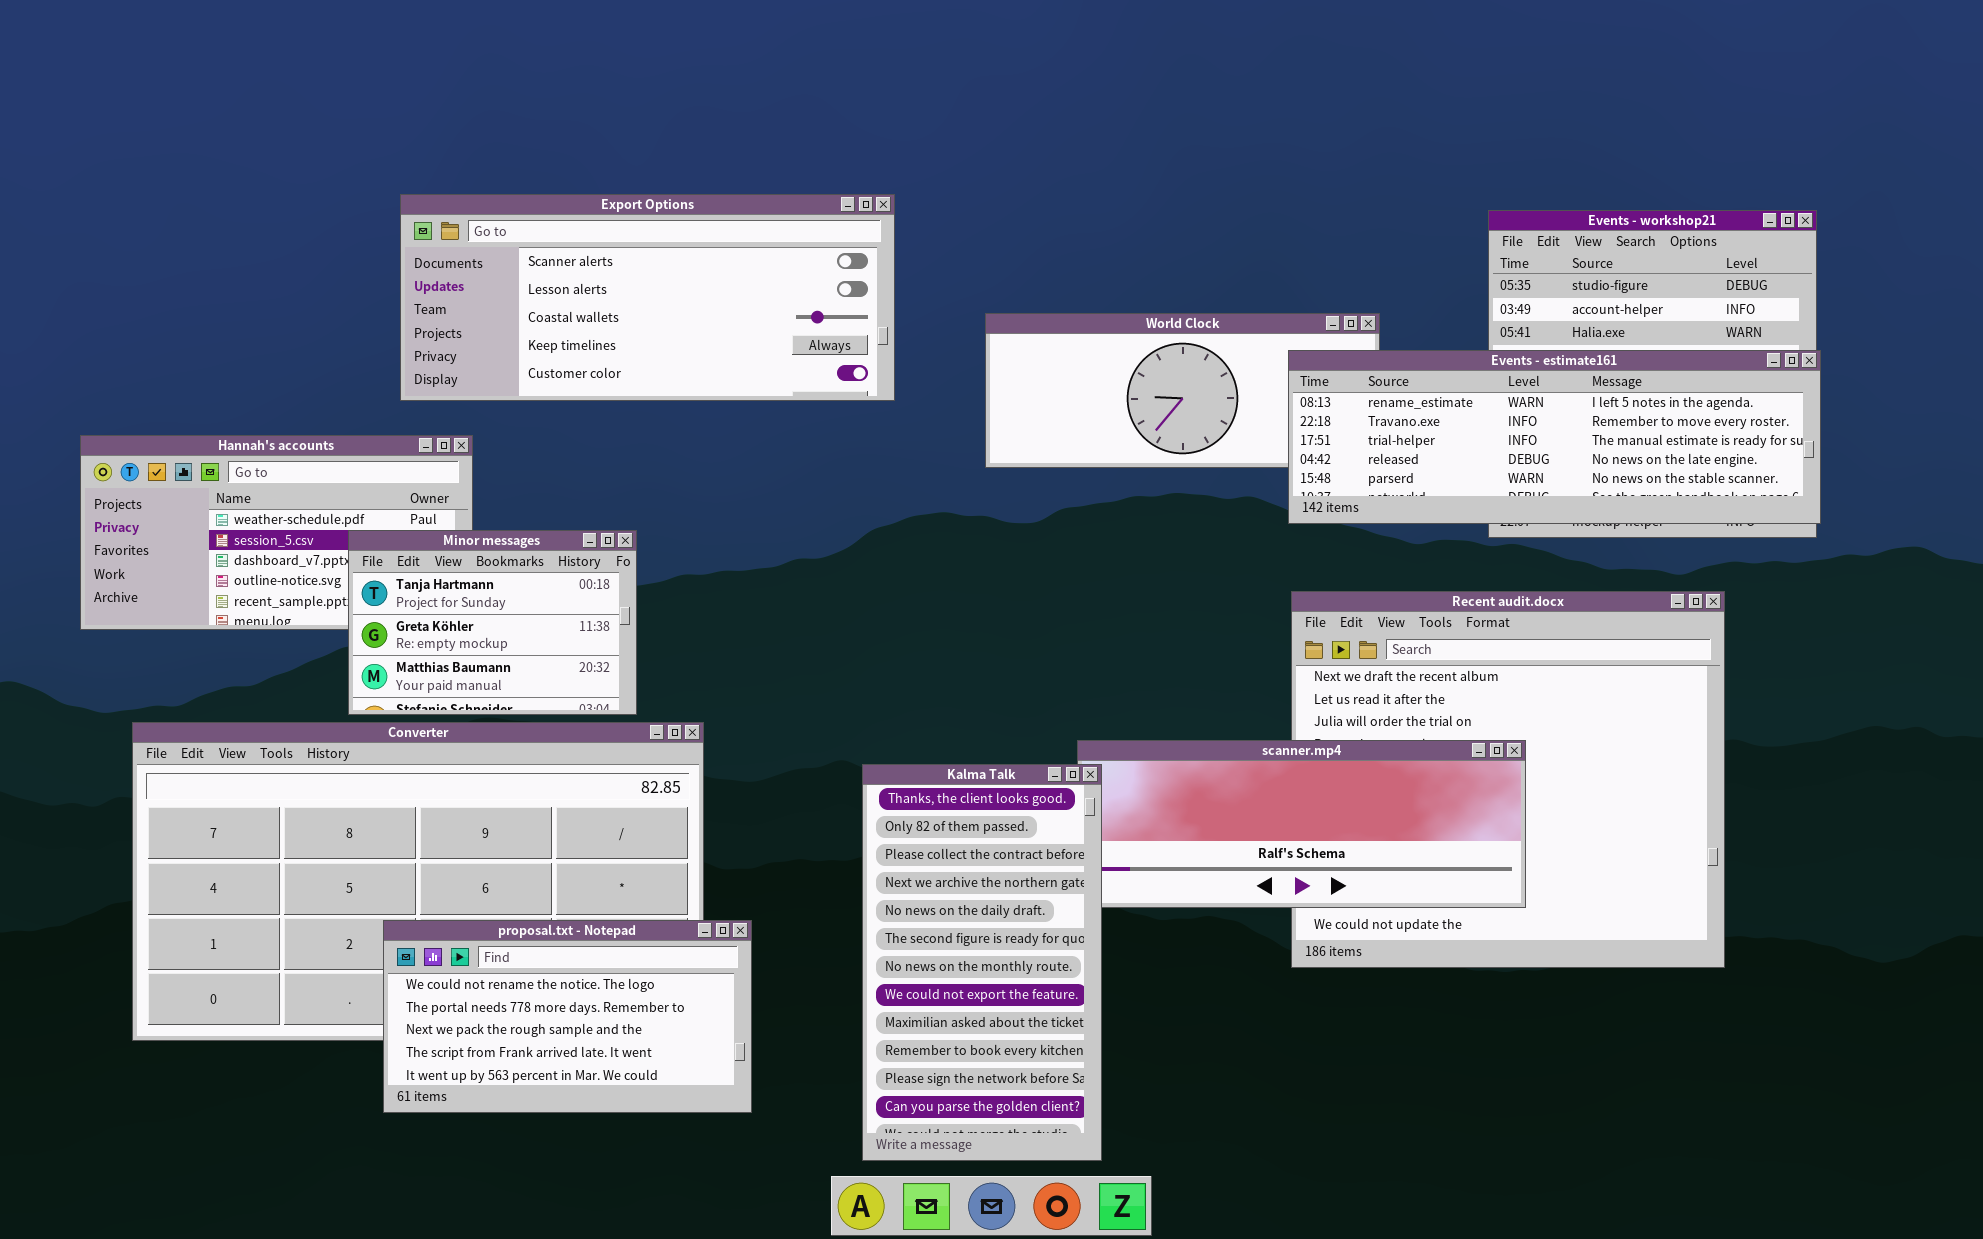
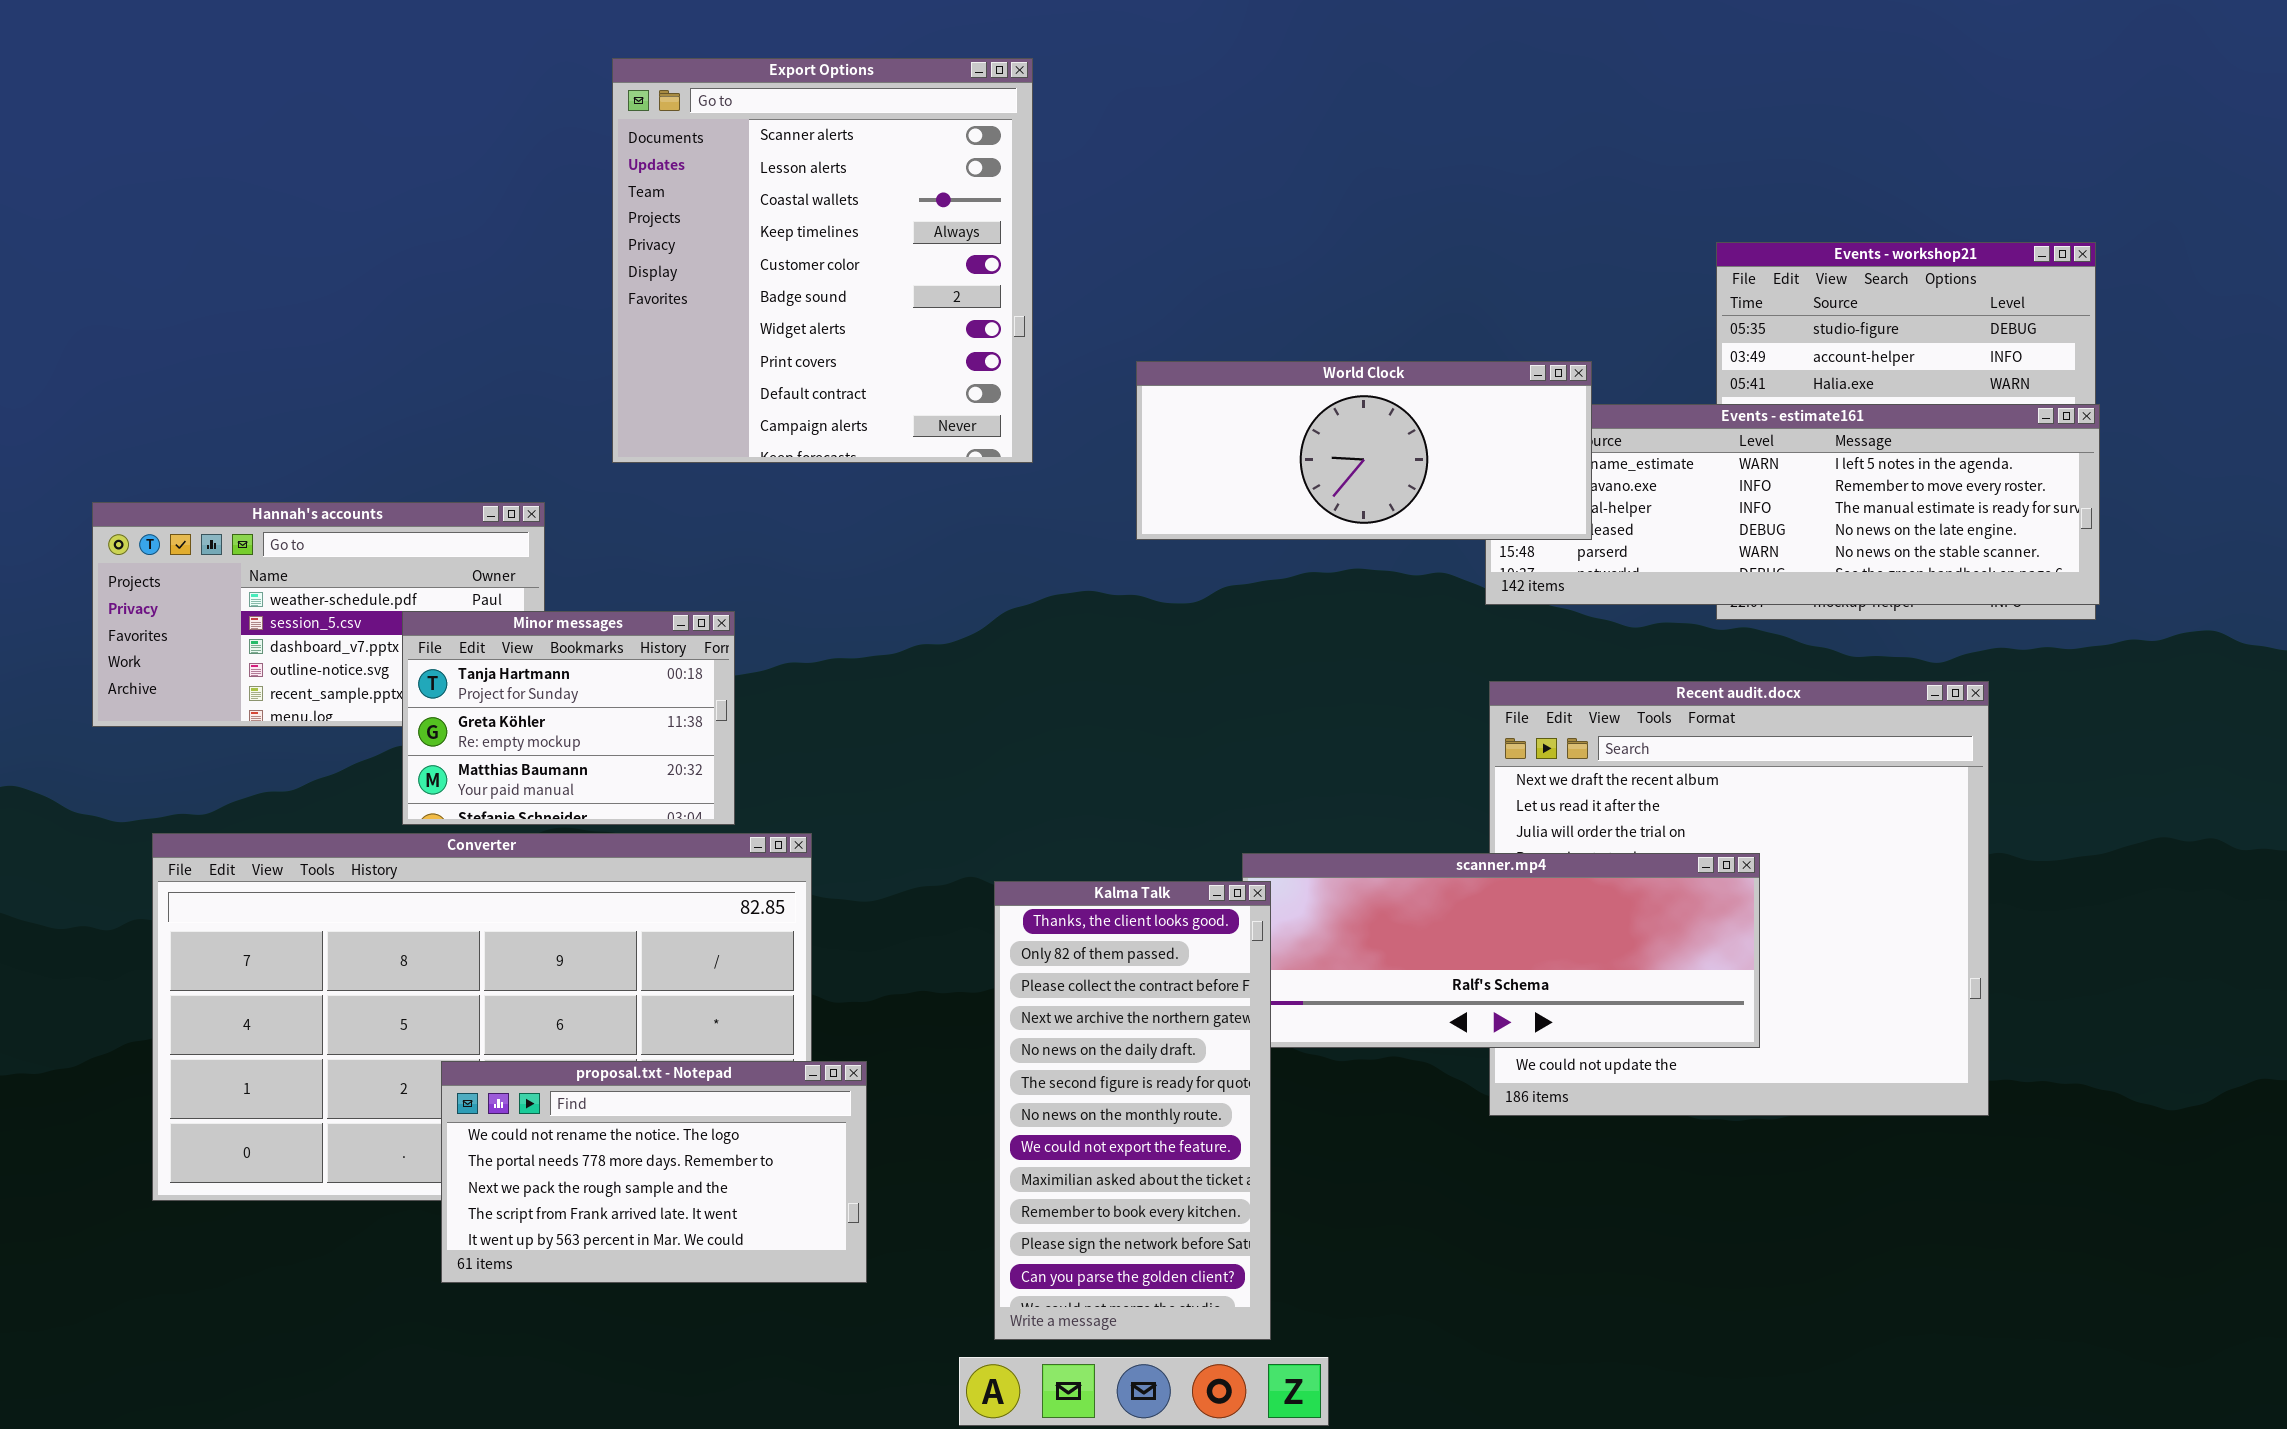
Export Options: [400,194,895,401] -> [612,58,1033,463], resized
World Clock: [985,313,1380,468] -> [1136,361,1592,540], raised

